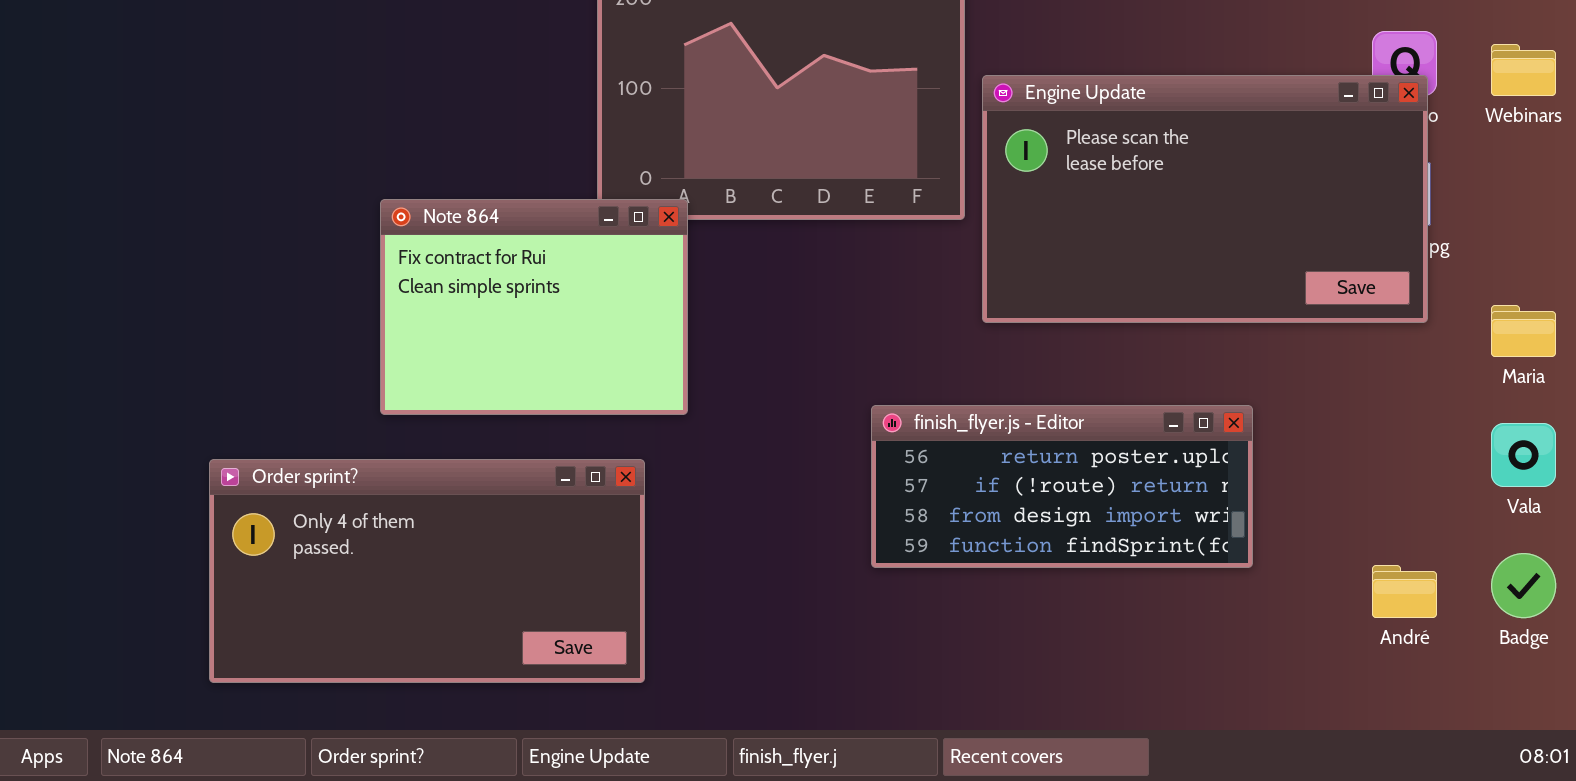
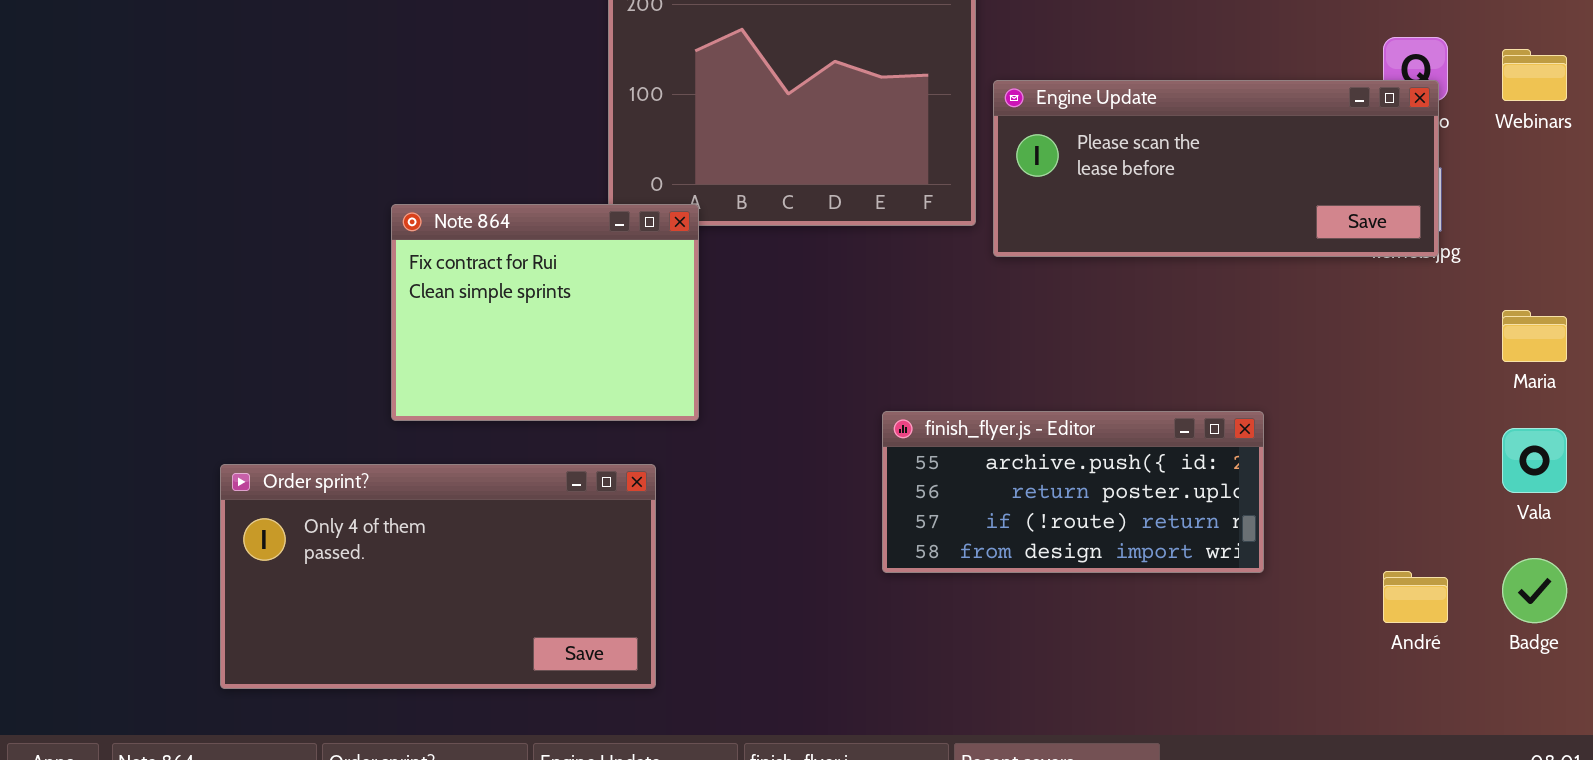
Engine Update: [982,75,1428,323] -> [993,80,1439,257], resized
finish_flyer.js - Editor: [871,405,1253,568] -> [882,411,1264,573], scrolled up 1 row

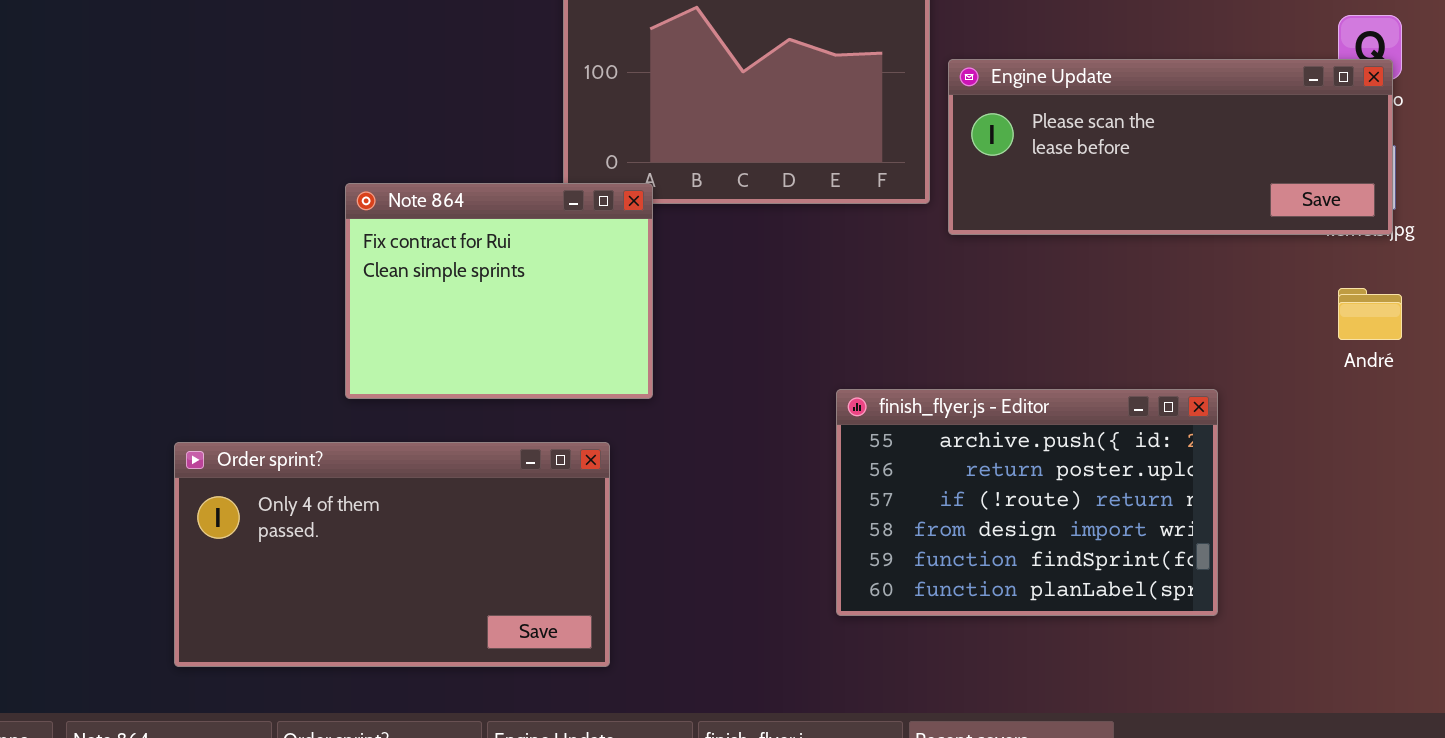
finish_flyer.js - Editor: [882,411,1264,573] -> [836,389,1218,616], resized
André: [1383,571,1448,623] -> [1338,288,1402,340], moved

